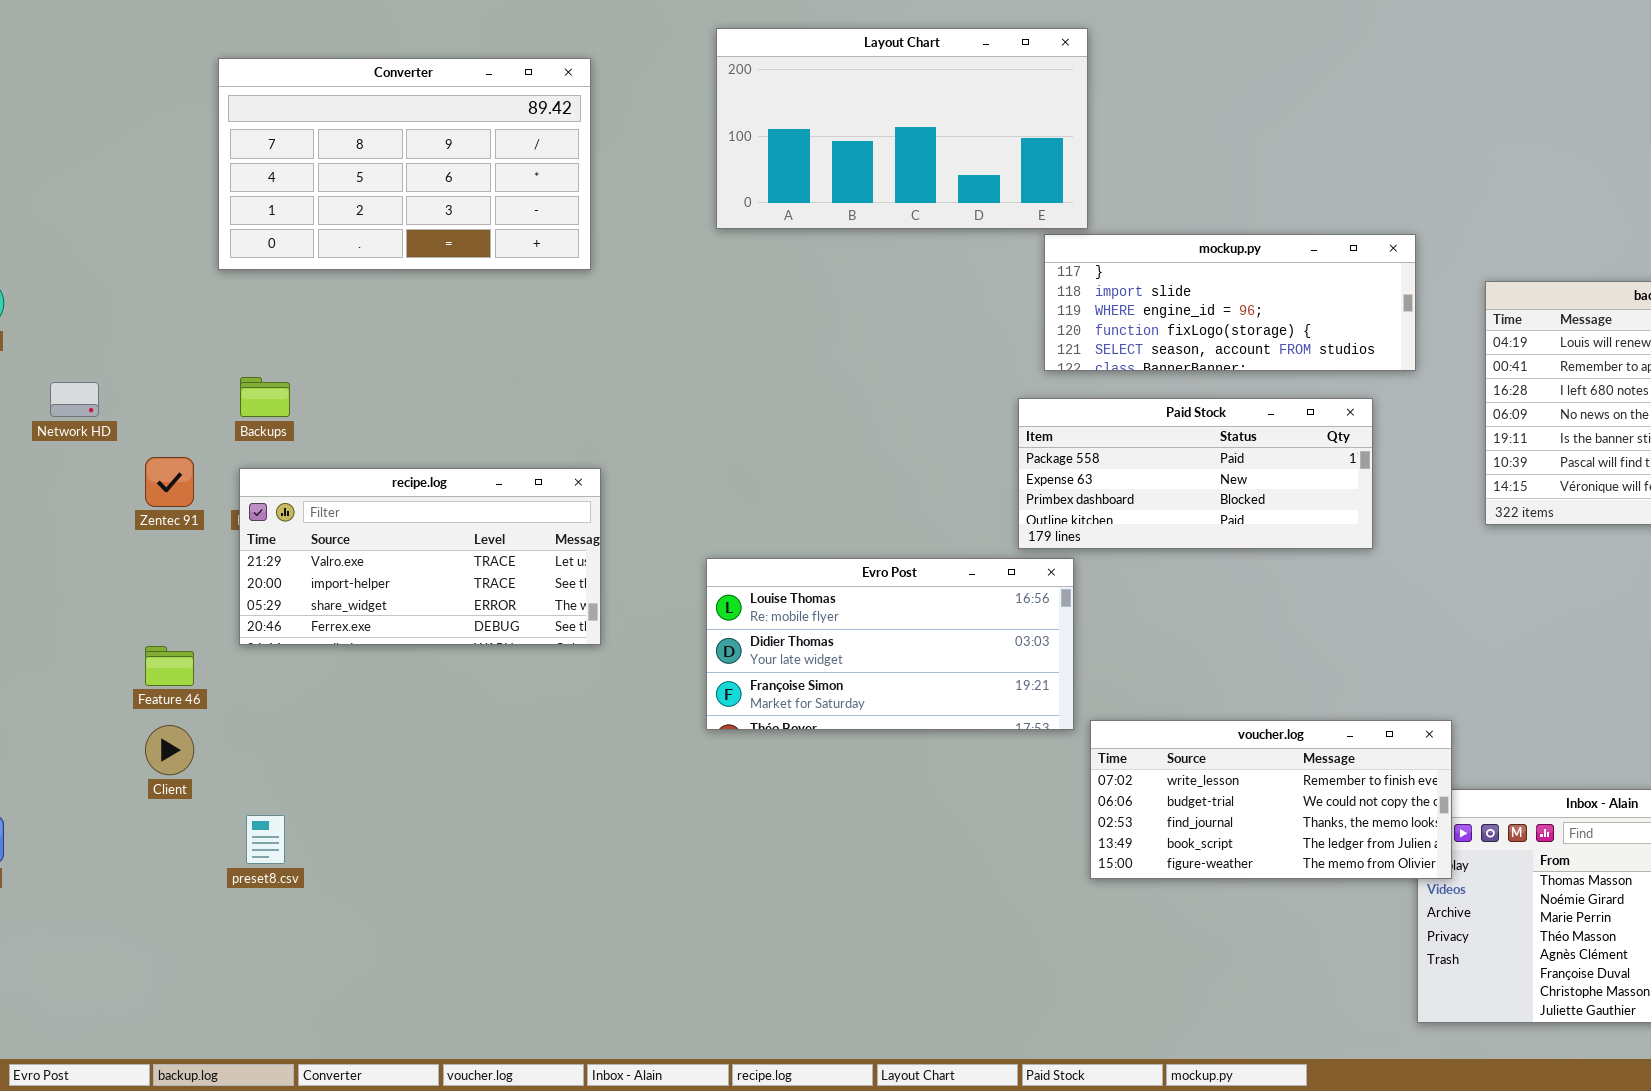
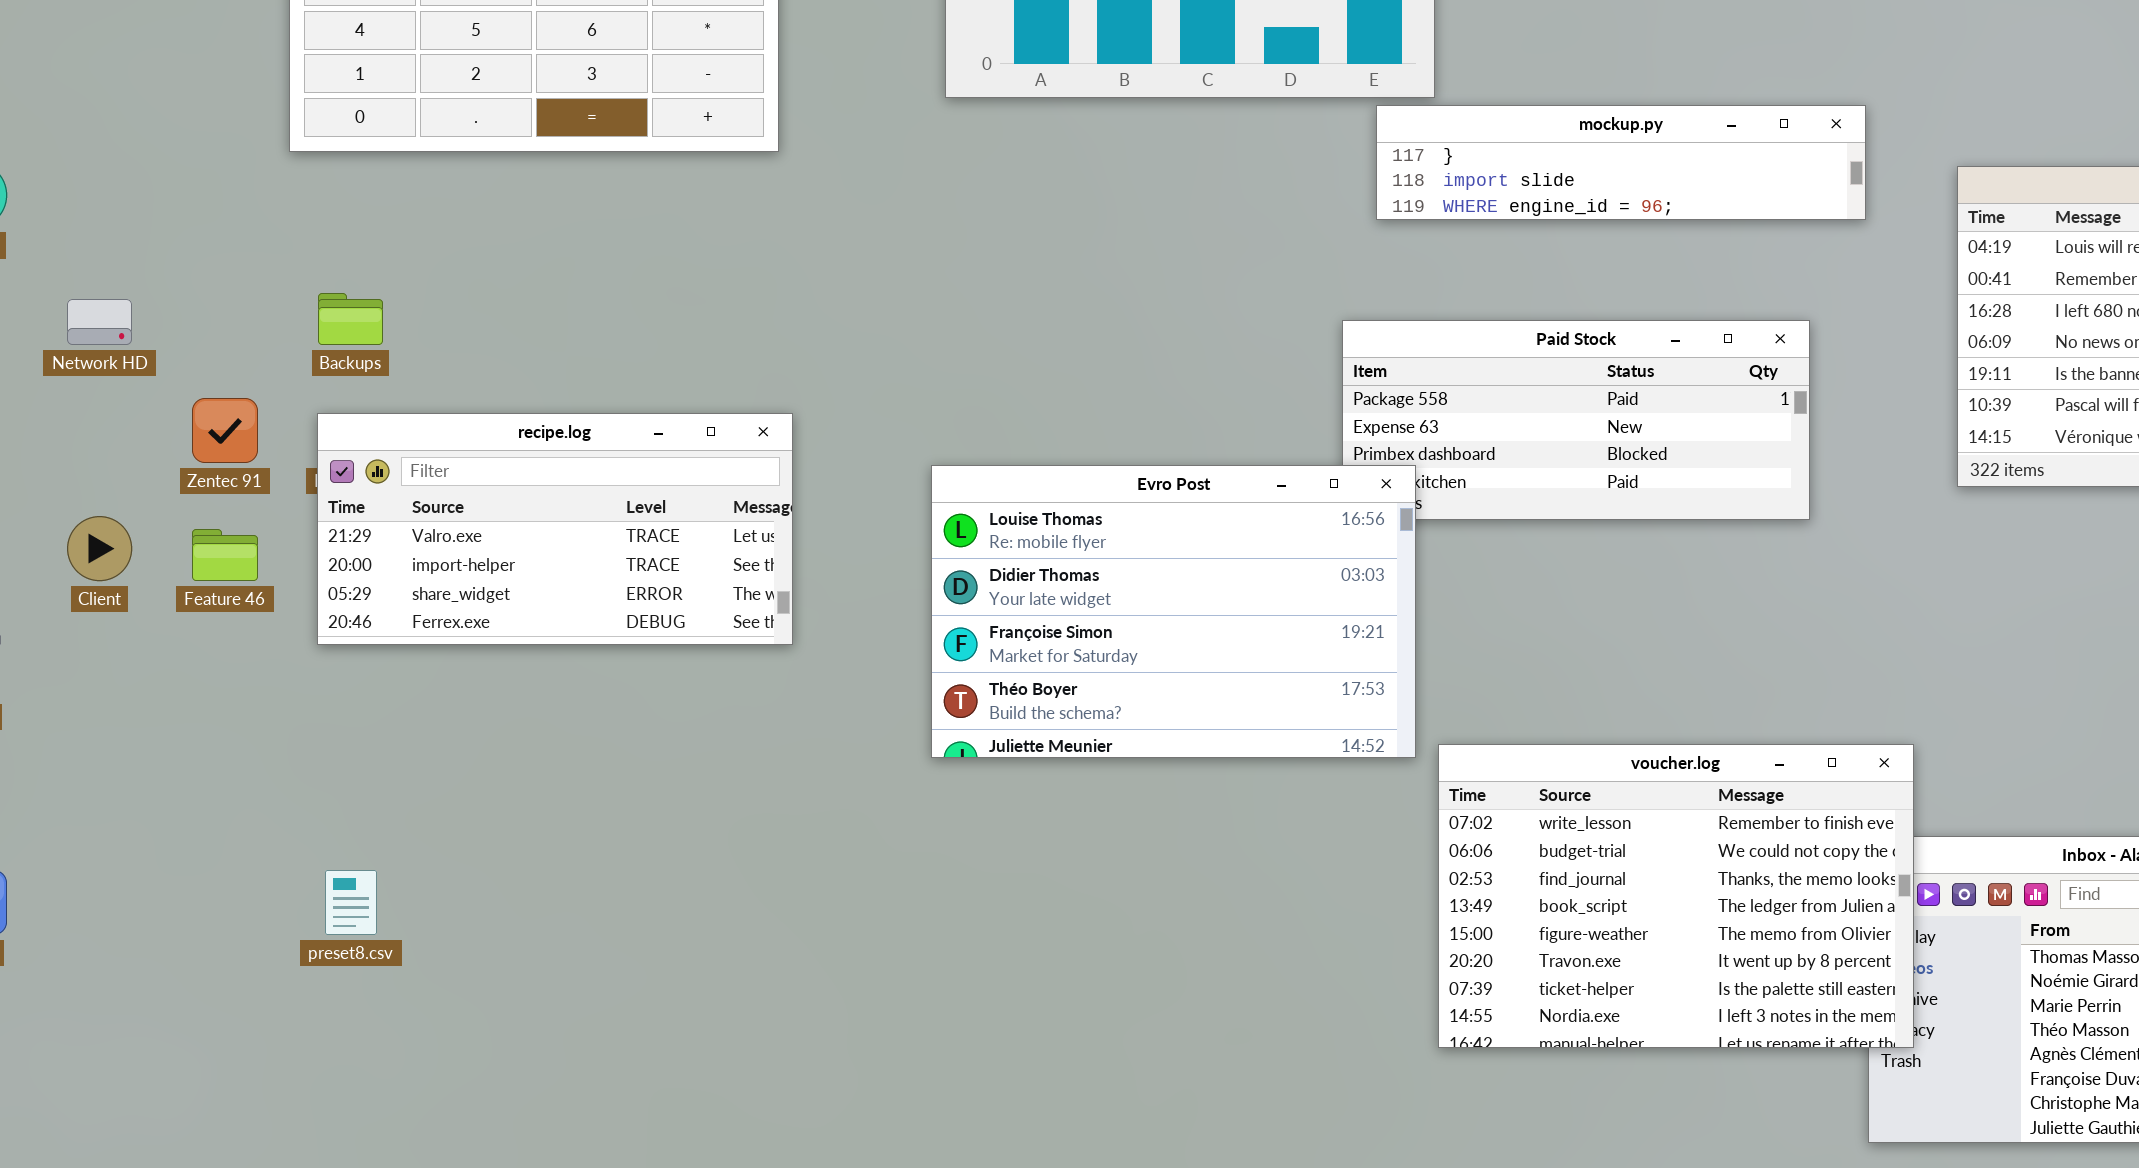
mockup.py: [1044,234,1416,371] -> [1376,105,1866,220], resized
Evro Post: [706,558,1074,730] -> [931,465,1416,758], resized
Feature 46: [145,646,194,686] -> [192,529,258,581], moved
voucher.log: [1090,720,1452,879] -> [1438,744,1914,1048], resized
Client: [145,725,194,775] -> [67,516,132,581], moved

